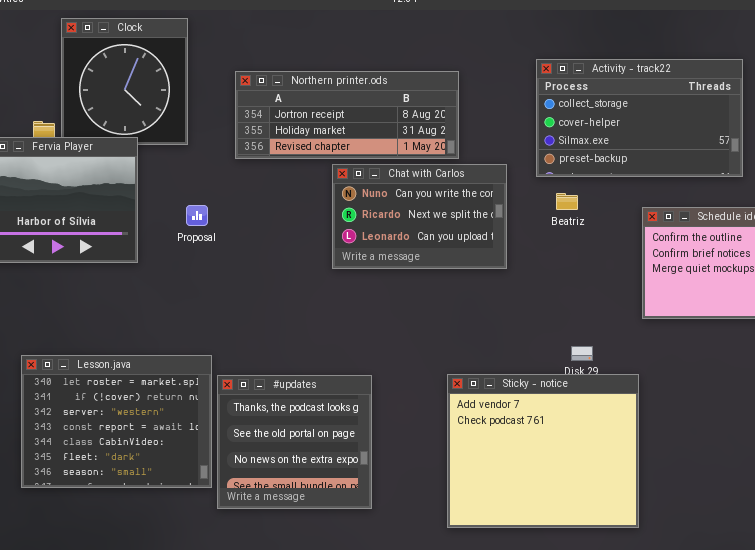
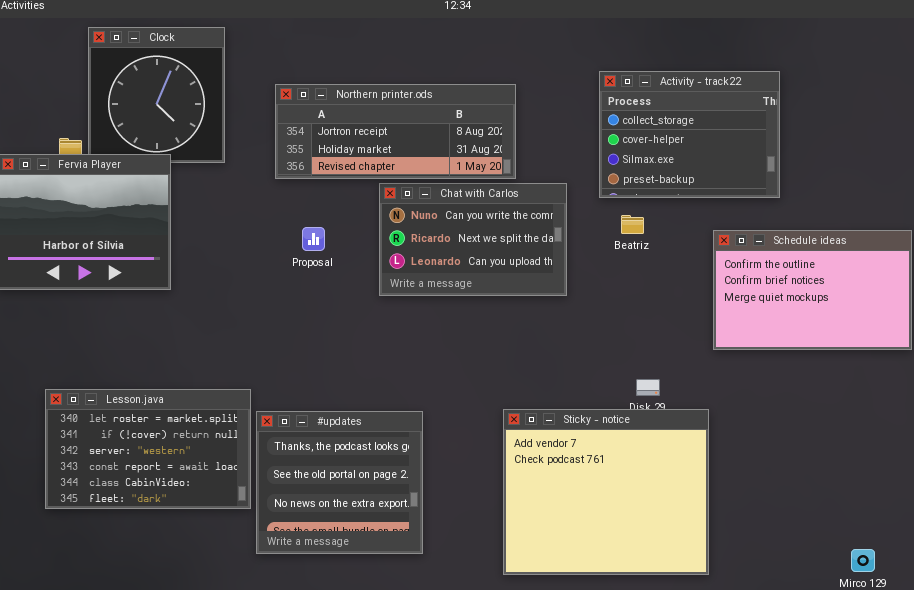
Activity - track22: [536,59,743,177] -> [599,71,780,198], resized
Proposal: [186,205,208,226] -> [302,227,325,251], moved
Lesson.java: [21,355,212,488] -> [45,389,251,509], resized

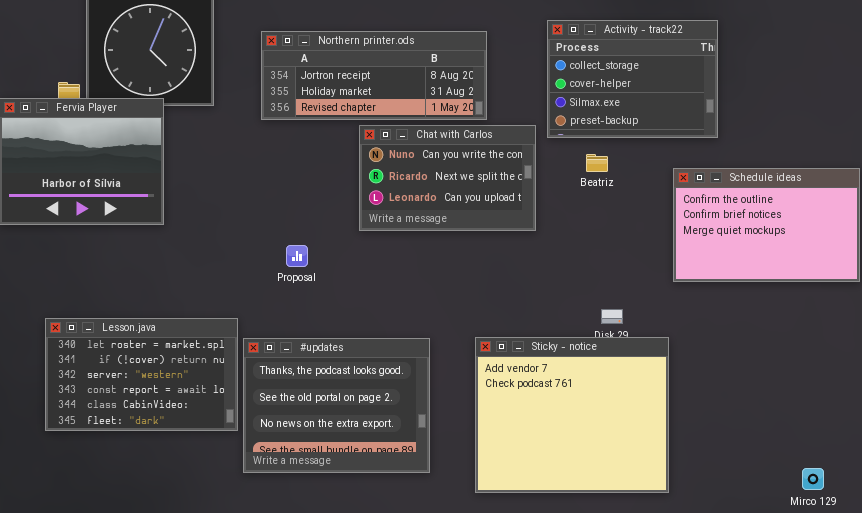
Activity - track22: [599,71,780,198] -> [547,20,718,138], moved
Proposal: [302,227,325,251] -> [286,245,308,267], moved
#updates: [256,411,423,554] -> [243,338,430,473], resized

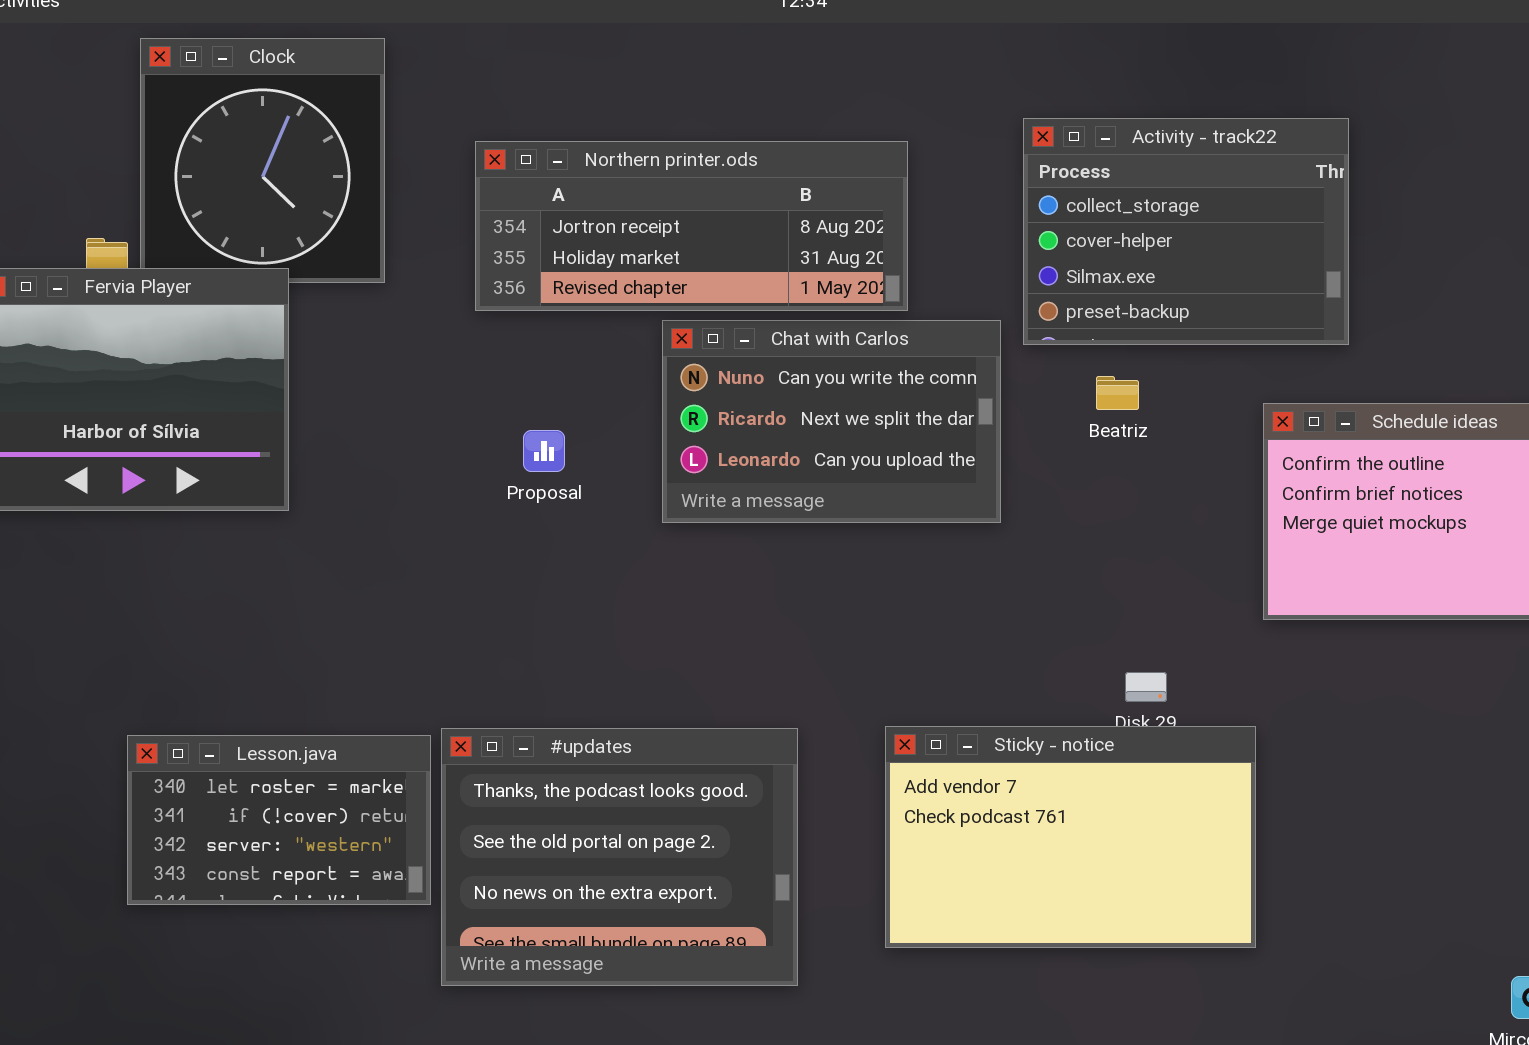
Proposal: [286,245,308,267] -> [523,430,565,472], moved
Lesson.java: [45,318,238,431] -> [127,735,431,905], resized
Sticky - notice: [475,337,669,493] -> [885,726,1256,948], resized

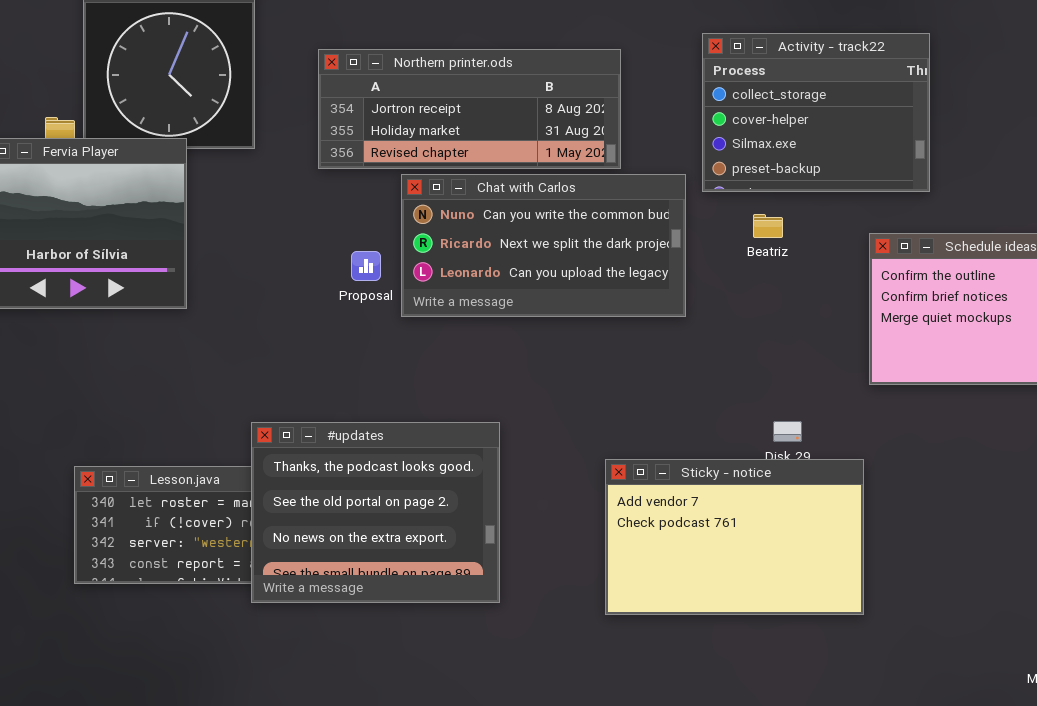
Chat with Carlos: [662,320,1001,523] -> [401,174,686,317], resized
#updates: [441,728,798,986] -> [251,422,500,603], moved

